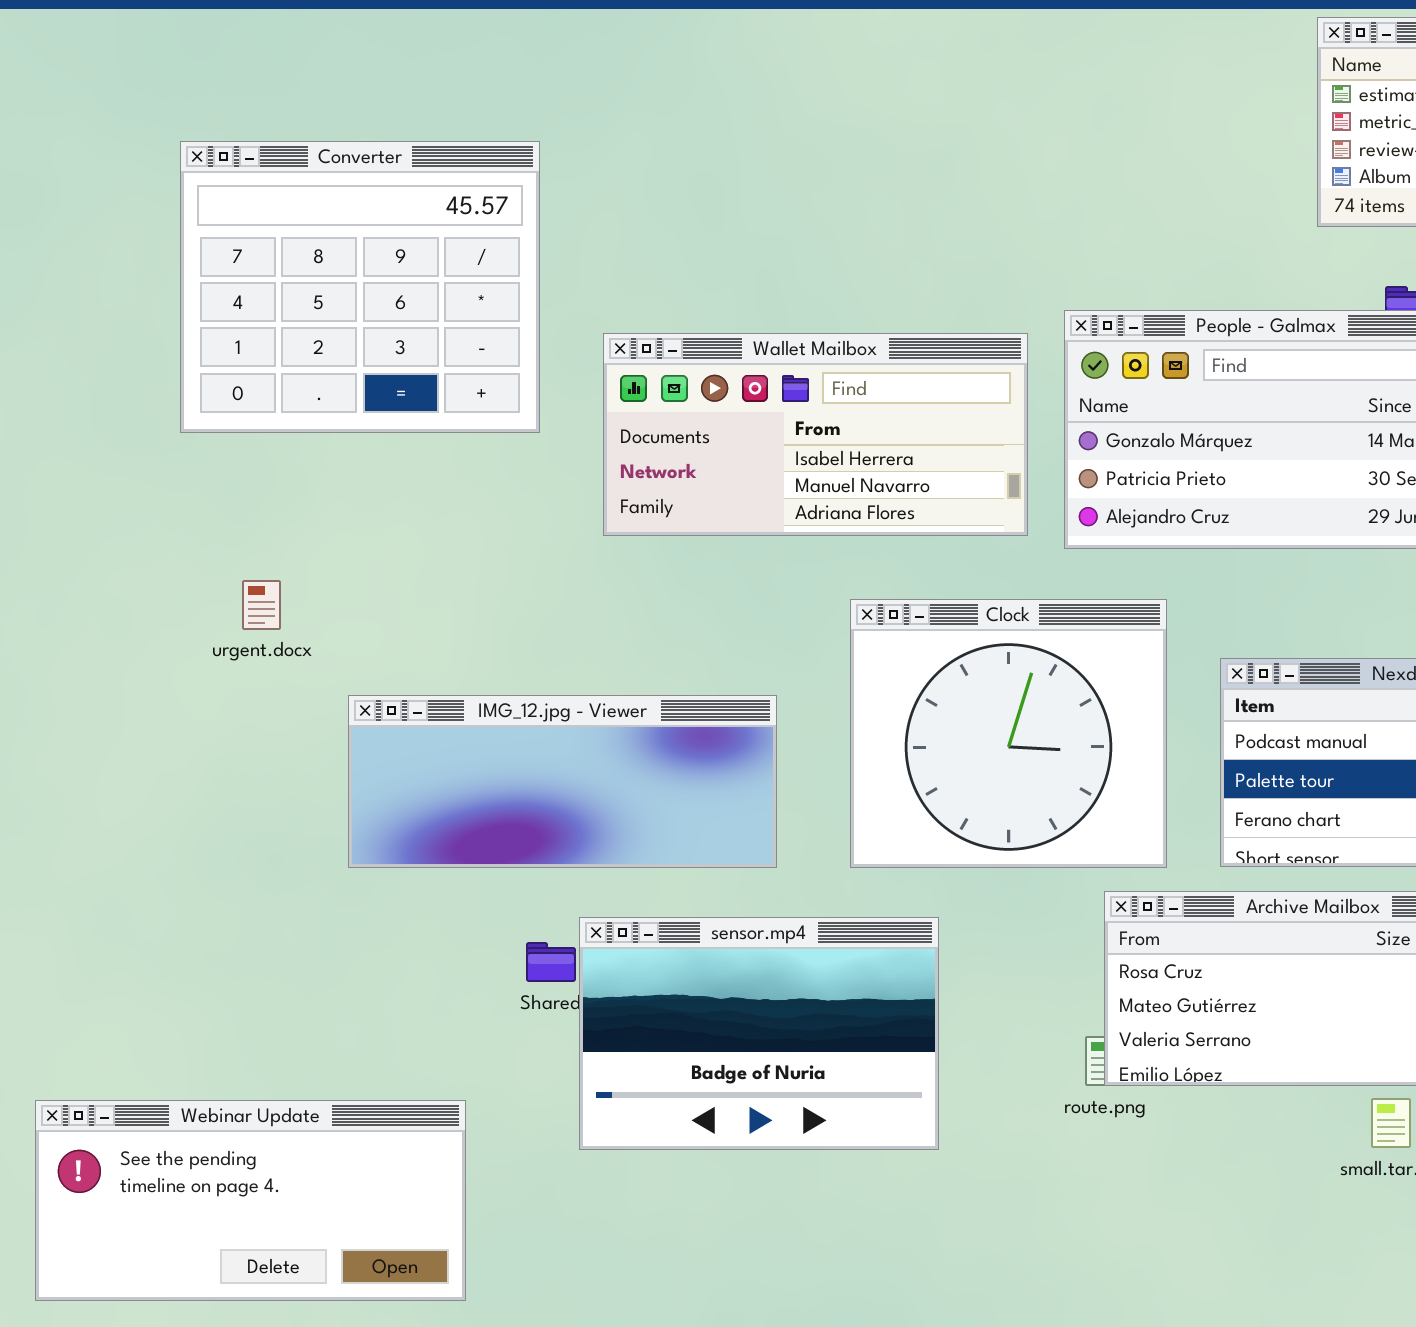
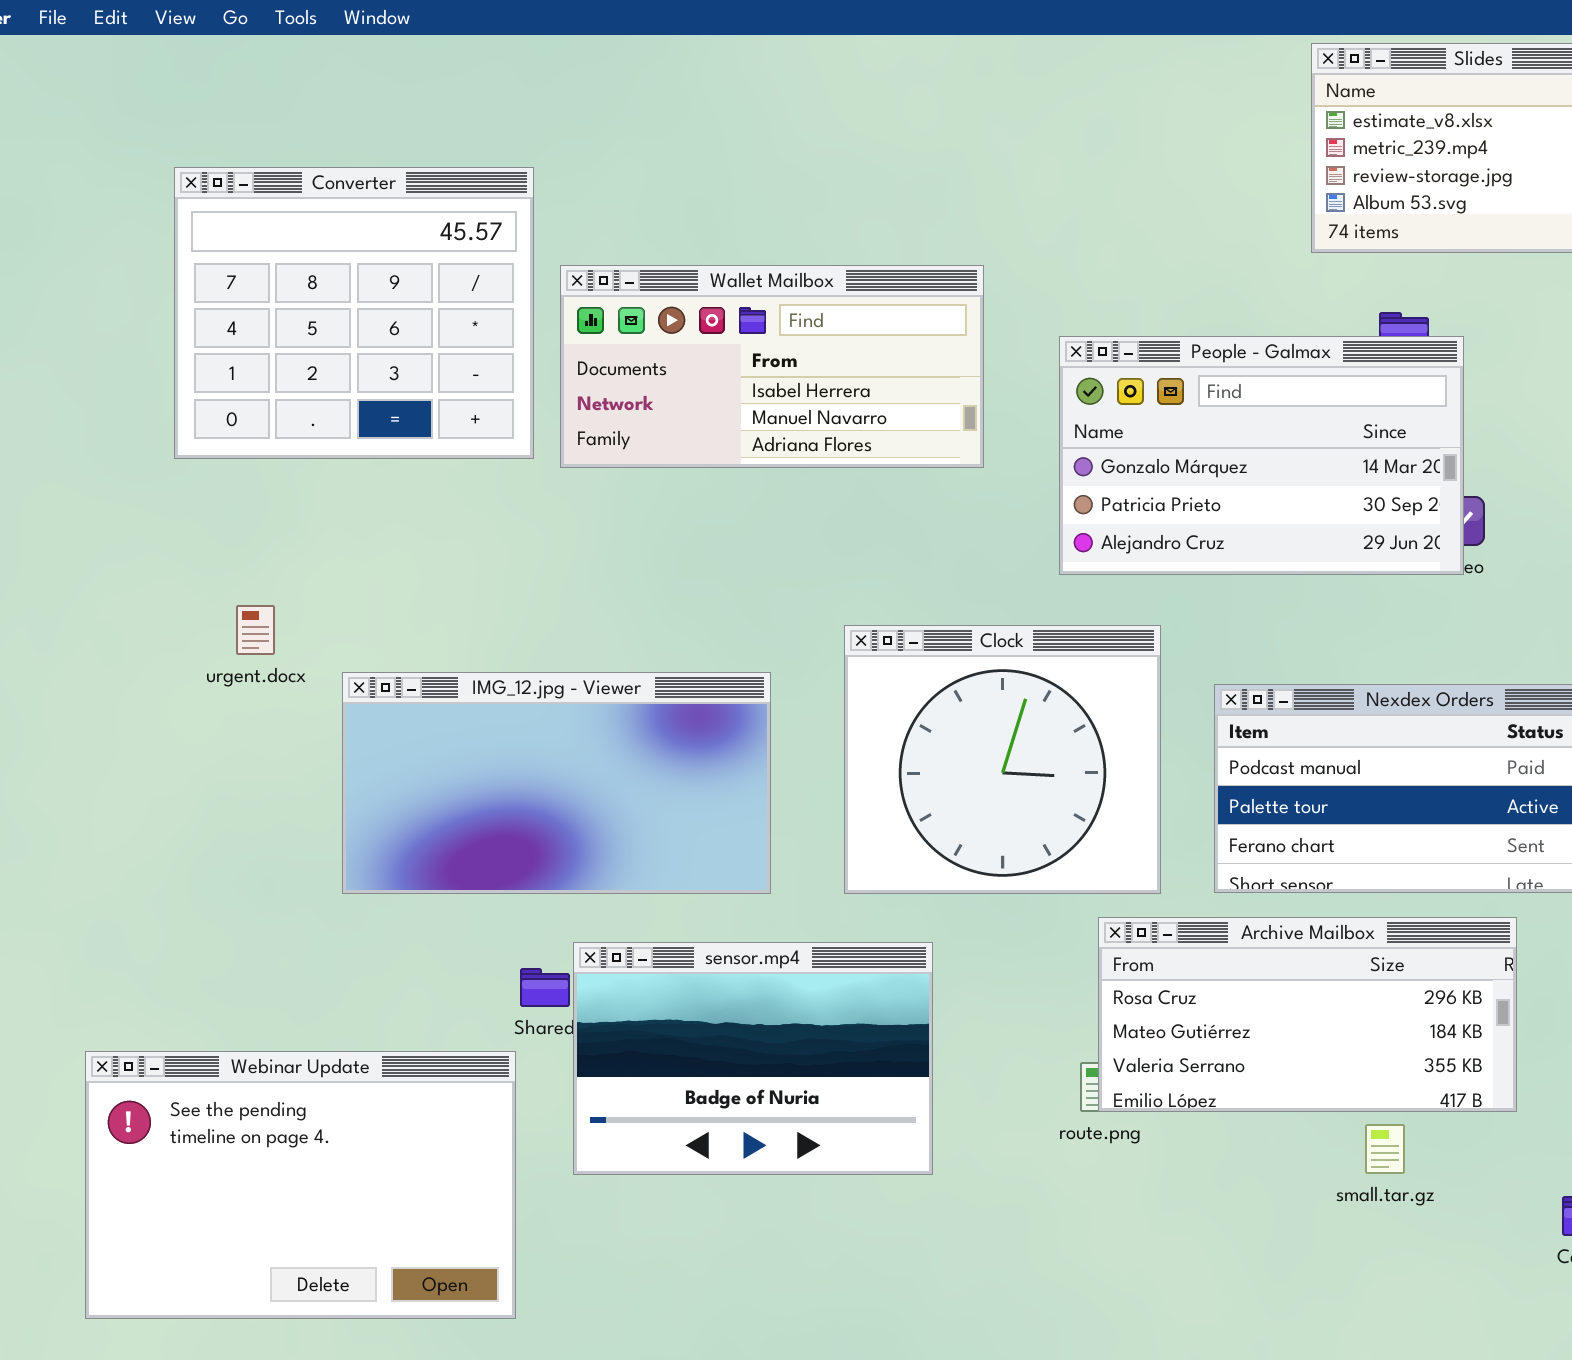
Wallet Mailbox: [603,333,1028,536] -> [560,265,984,468], moved
IMG_12.jpg - Viewer: [348,695,777,868] -> [342,672,771,894], resized
Webinar Update: [35,1100,466,1301] -> [85,1051,516,1319], moved, resized

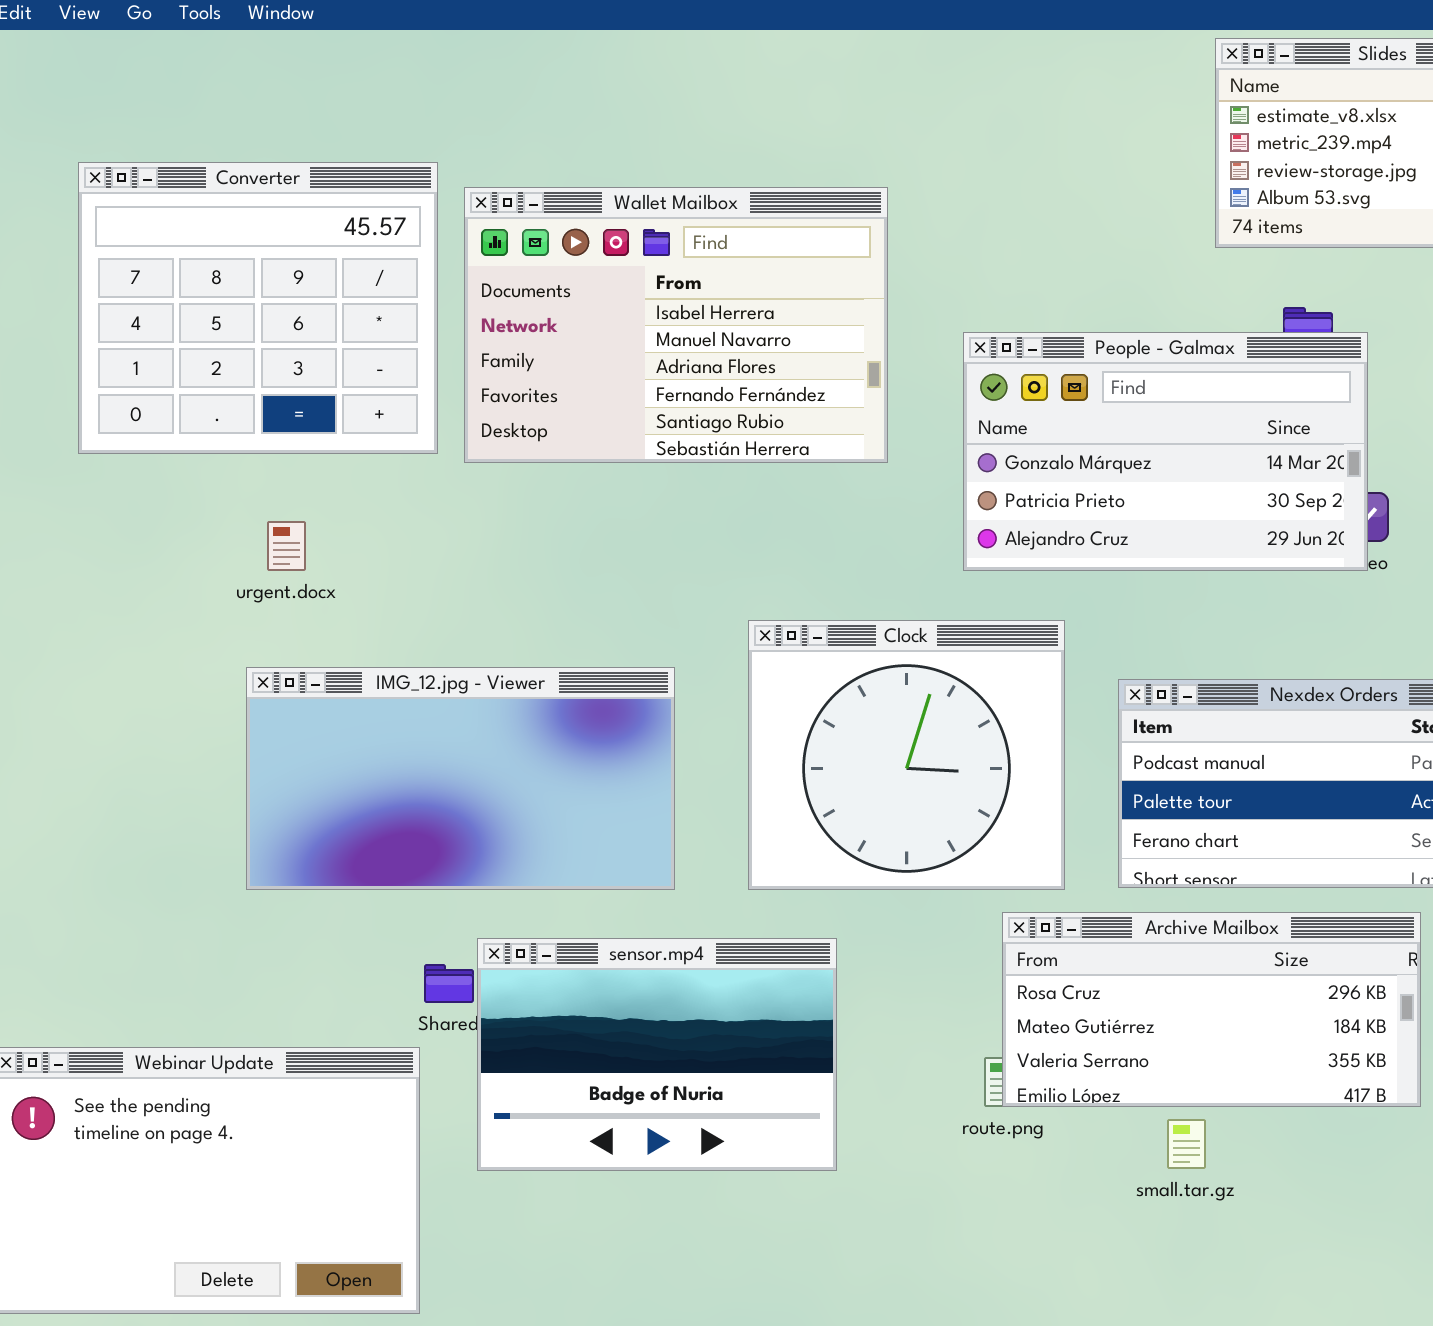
Wallet Mailbox: [560,265,984,468] -> [464,187,888,463], resized
urgent.docx: [236,605,275,655] -> [267,521,306,571], moved
small.tar.gz: [1365,1124,1405,1174] -> [1167,1119,1206,1169], moved

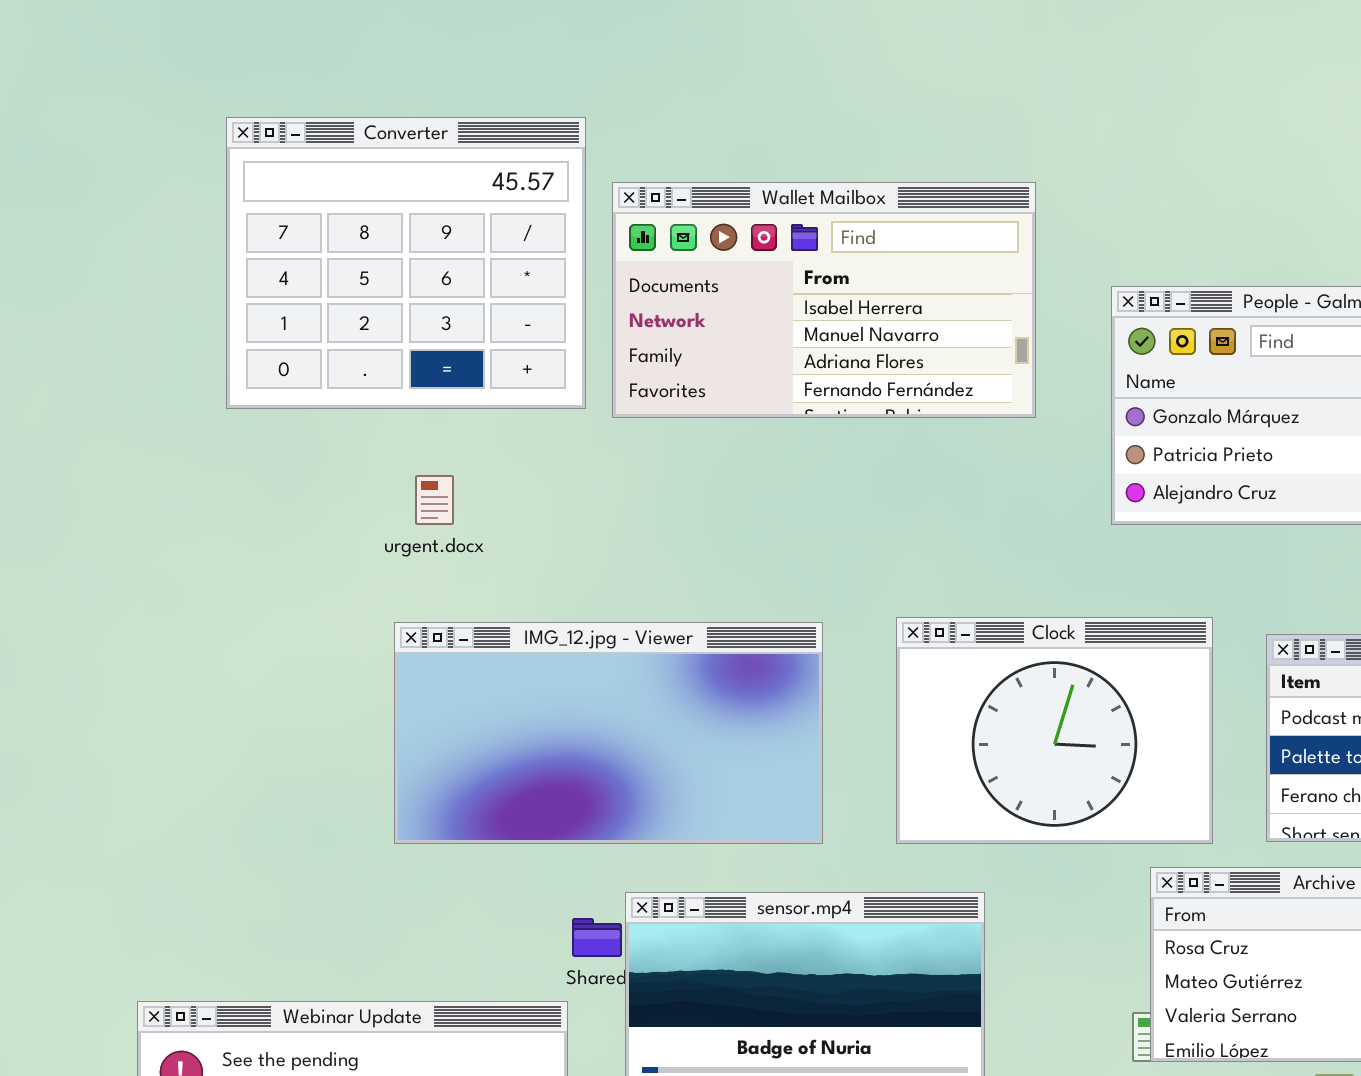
Wallet Mailbox: [464,187,888,463] -> [612,182,1036,418], resized
Clock: [748,620,1065,890] -> [896,617,1213,844], resized

